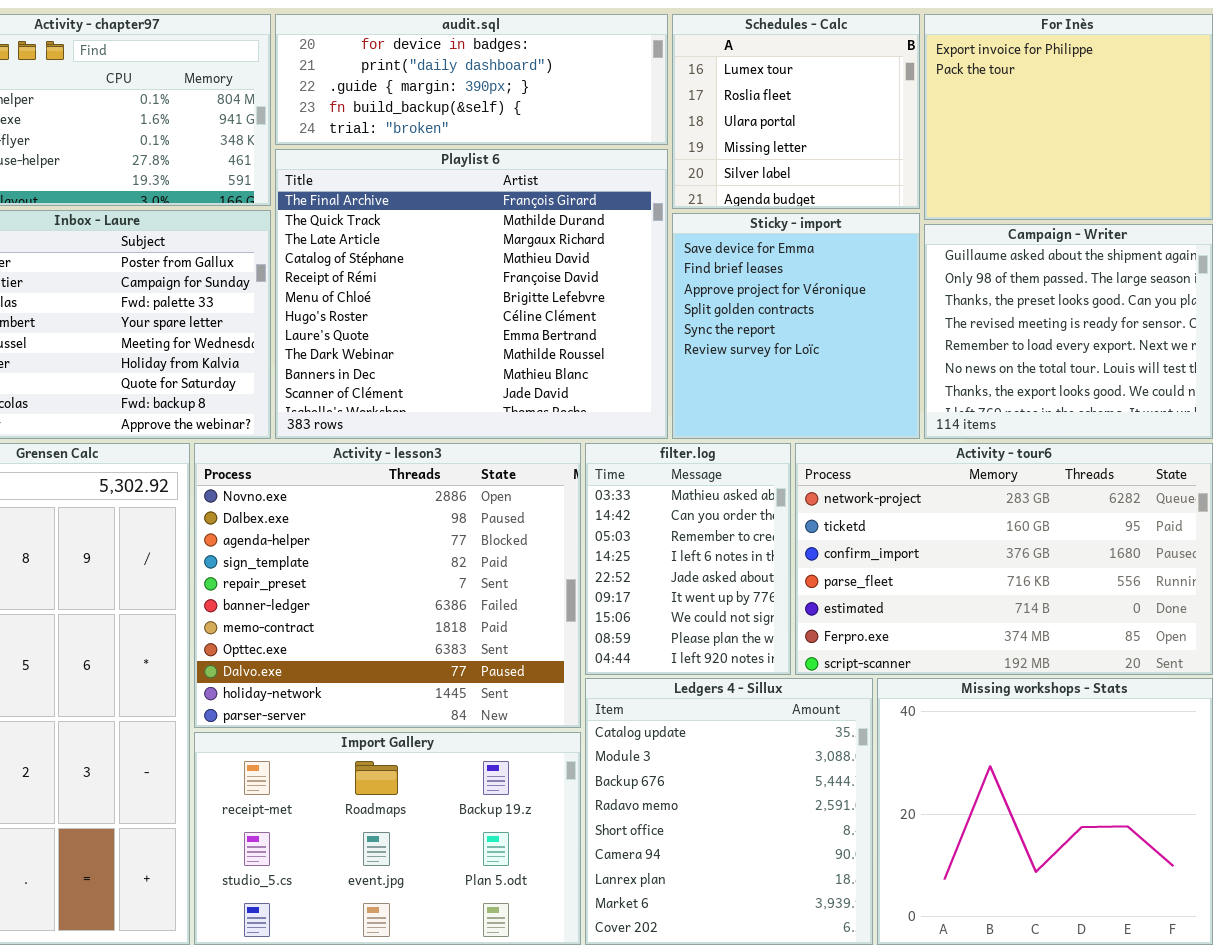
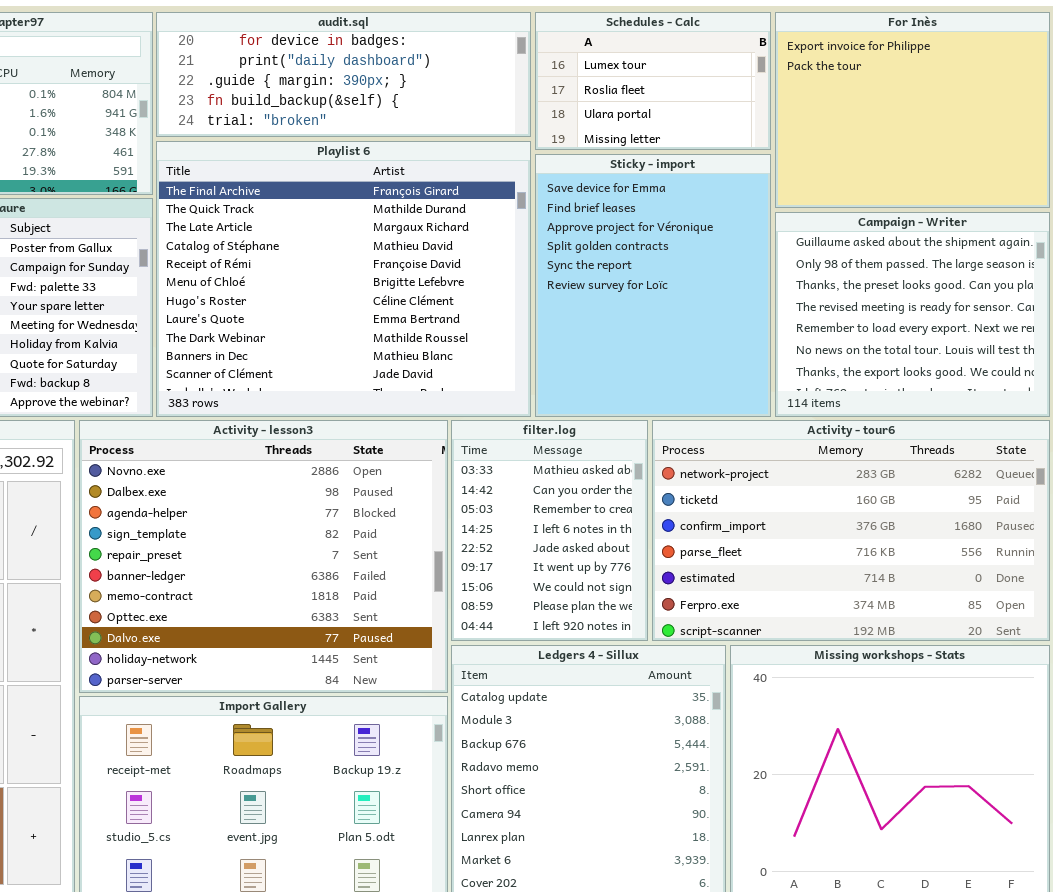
Schedules - Calc: [672,14,920,209] -> [535,12,771,150], resized
Sticky - import: [672,213,920,439] -> [535,154,771,417], resized

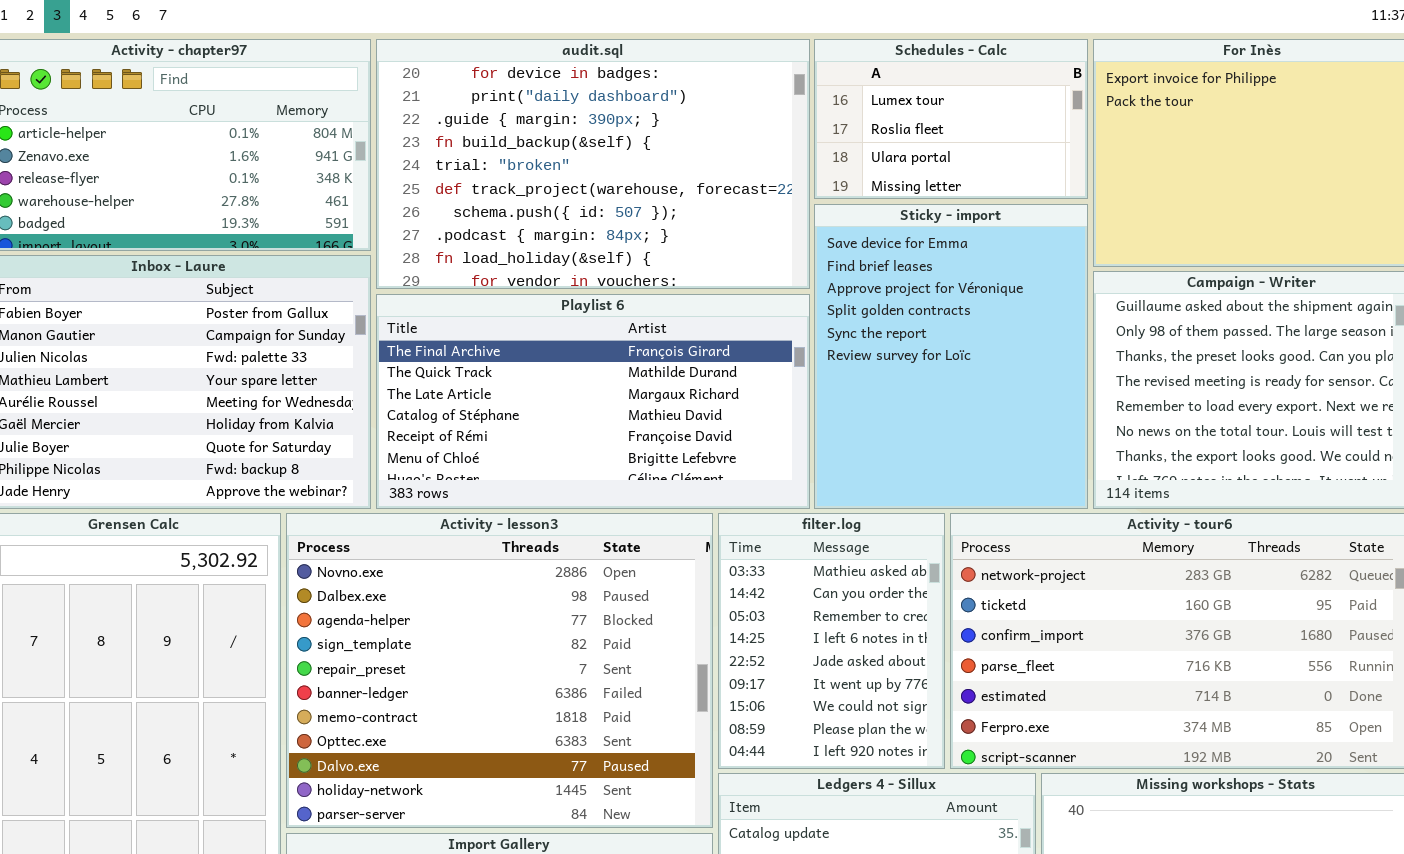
audit.sql: [156,12,531,137] -> [376,39,810,289], resized
Playlist 6: [156,141,531,417] -> [376,294,810,509], resized

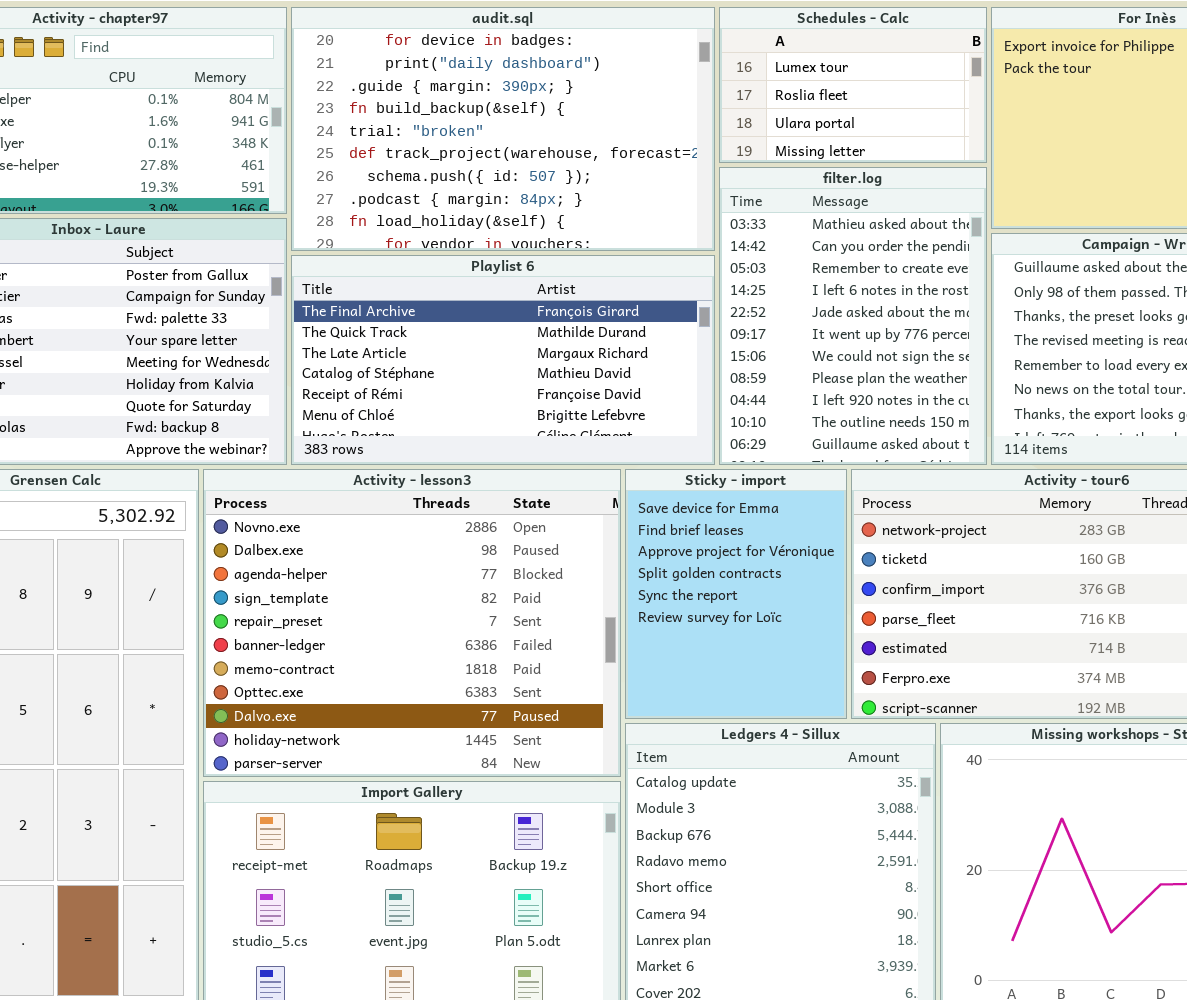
Sticky - import: [814,204,1088,509] -> [625,469,847,719], moved, resized
filter.log: [718,513,945,769] -> [719,167,987,465], moved, resized

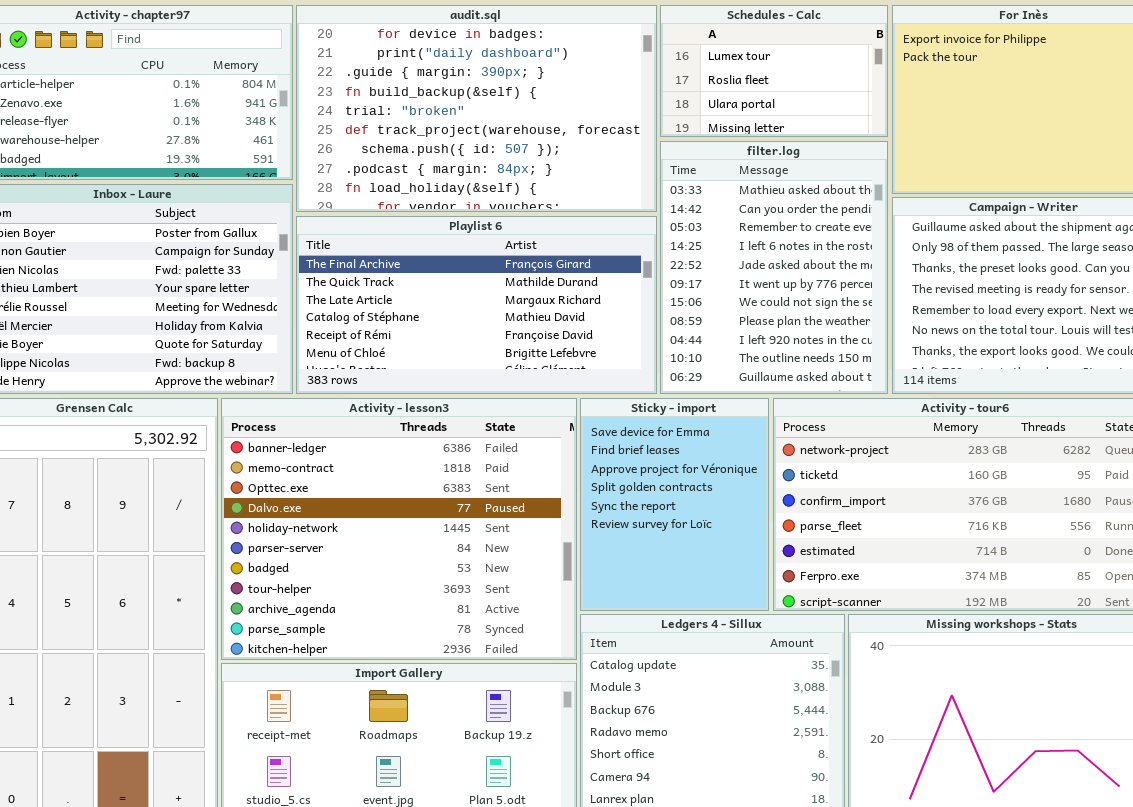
Activity - lesson3: [203,469,621,777] -> [221,398,577,660], scrolled down 5 rows

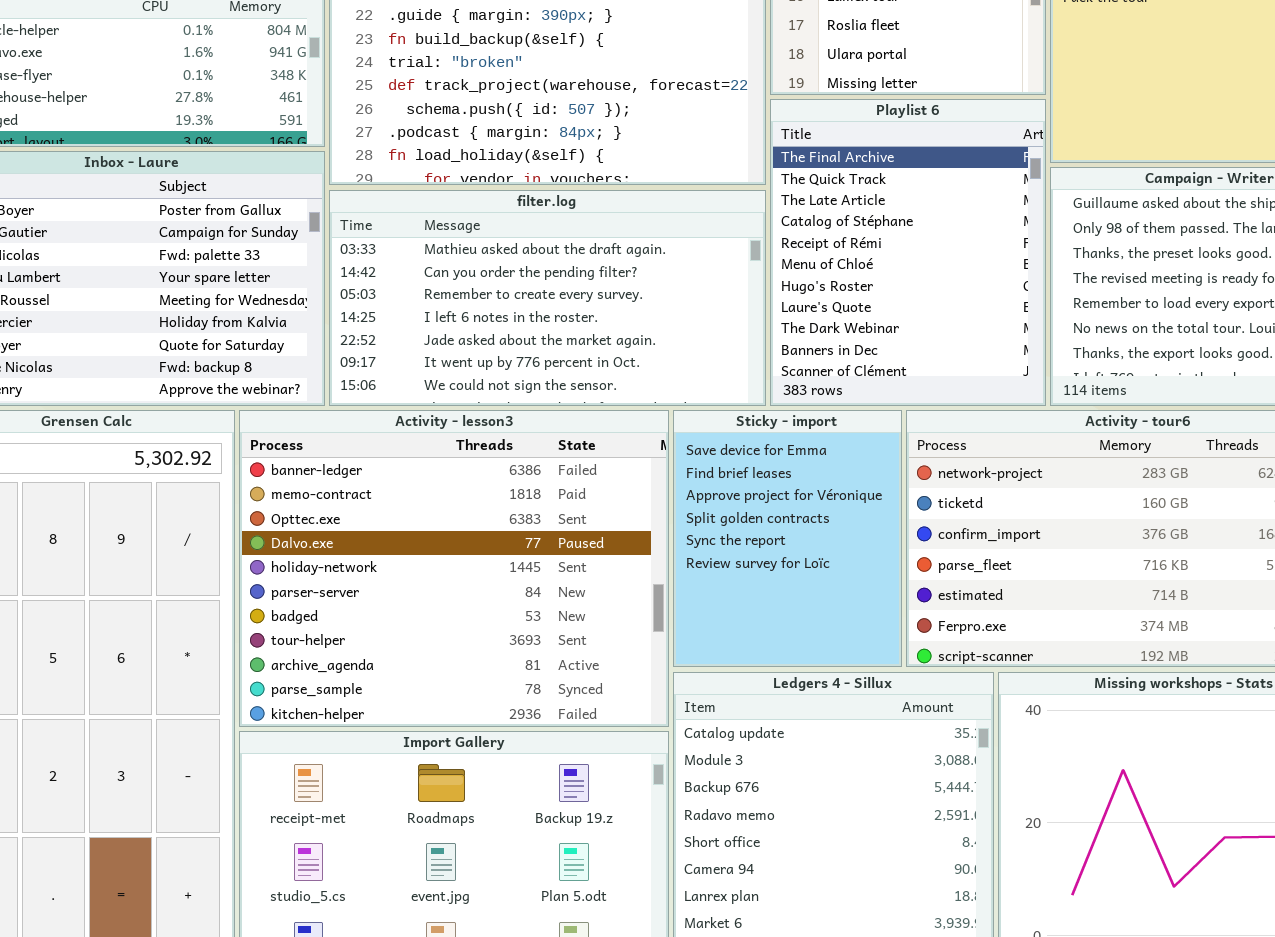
filter.log: [660,141,888,394] -> [329,190,766,406], moved, resized
Playlist 6: [296,216,657,394] -> [770,99,1046,406], moved, resized

